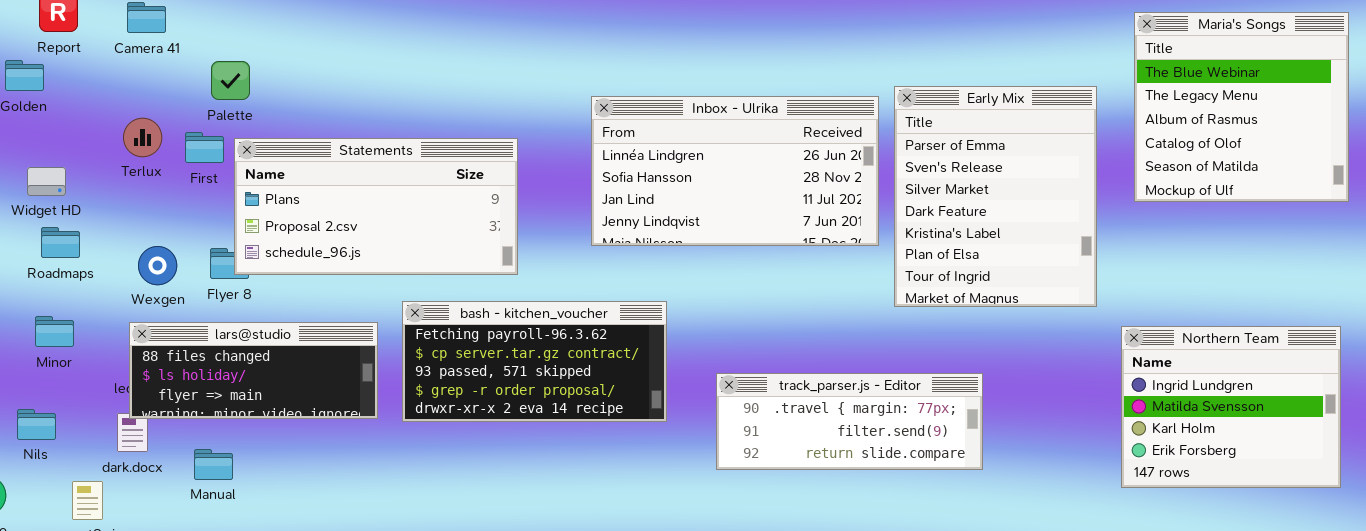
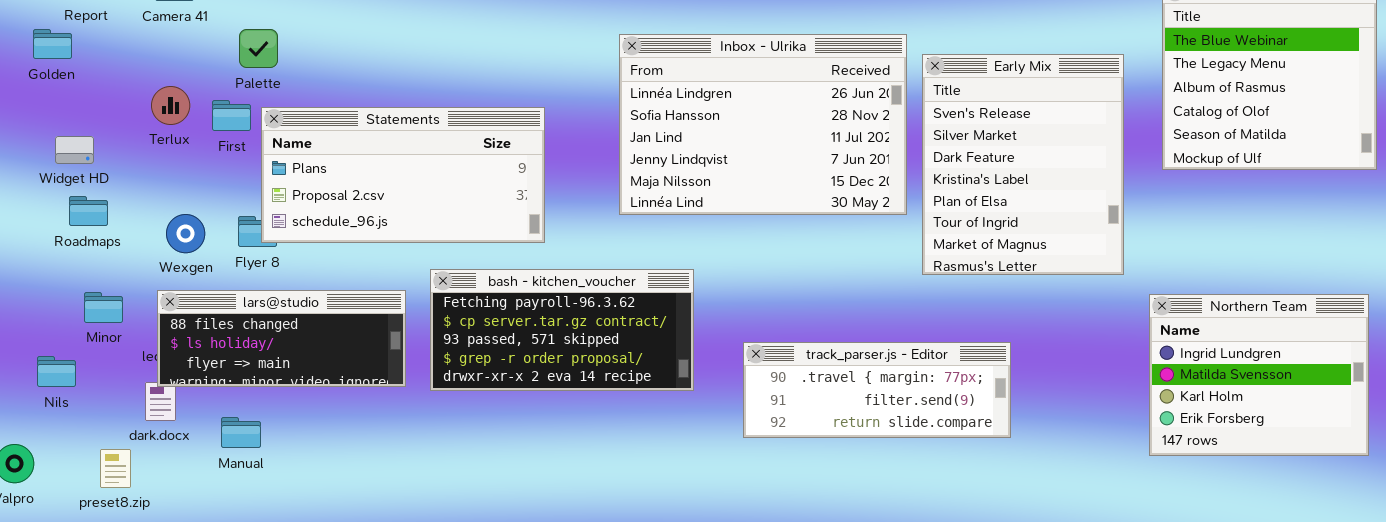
Early Mix: [894,86,1097,307] -> [922,54,1124,275], scrolled down 1 row
Inbox - Ulrika: [591,96,879,246] -> [619,34,907,215], resized
Minor: [35,316,74,347] -> [84,292,123,323], moved
Nils: [17,409,56,440] -> [37,356,76,387], moved

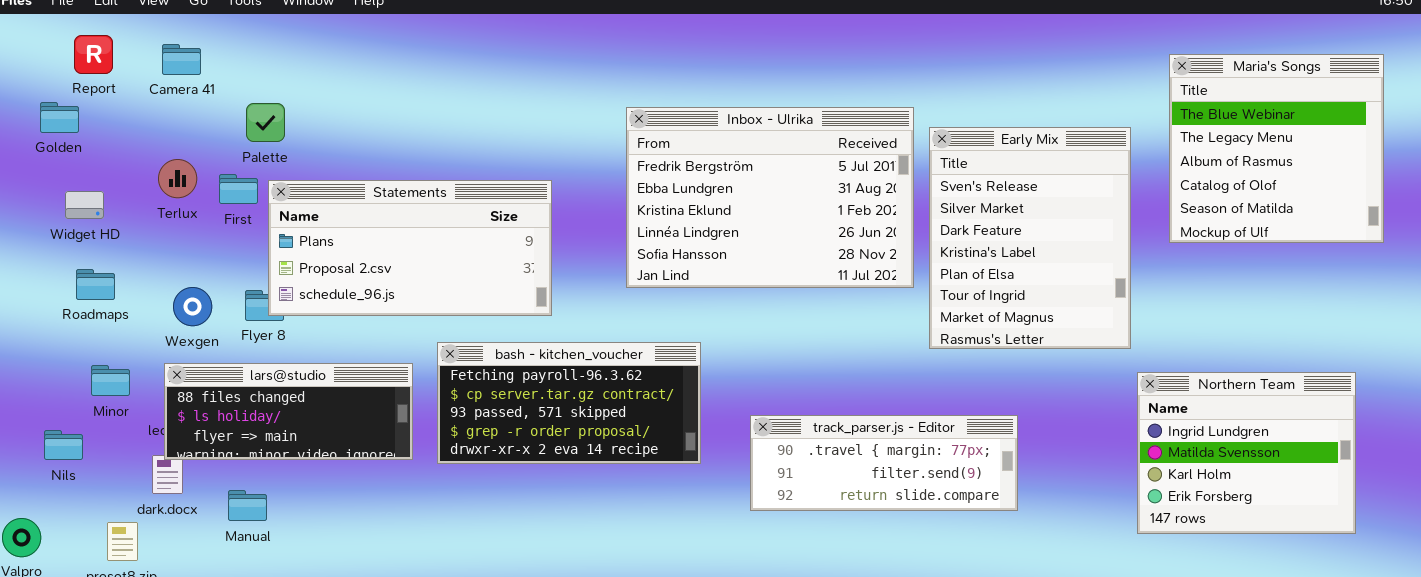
Inbox - Ulrika: [619,34,907,215] -> [626,107,914,288], scrolled up 3 rows
Widget HD: [55,136,94,164] -> [65,191,104,219], moved
Northern Team: [1149,294,1369,456] -> [1137,372,1356,534], moved

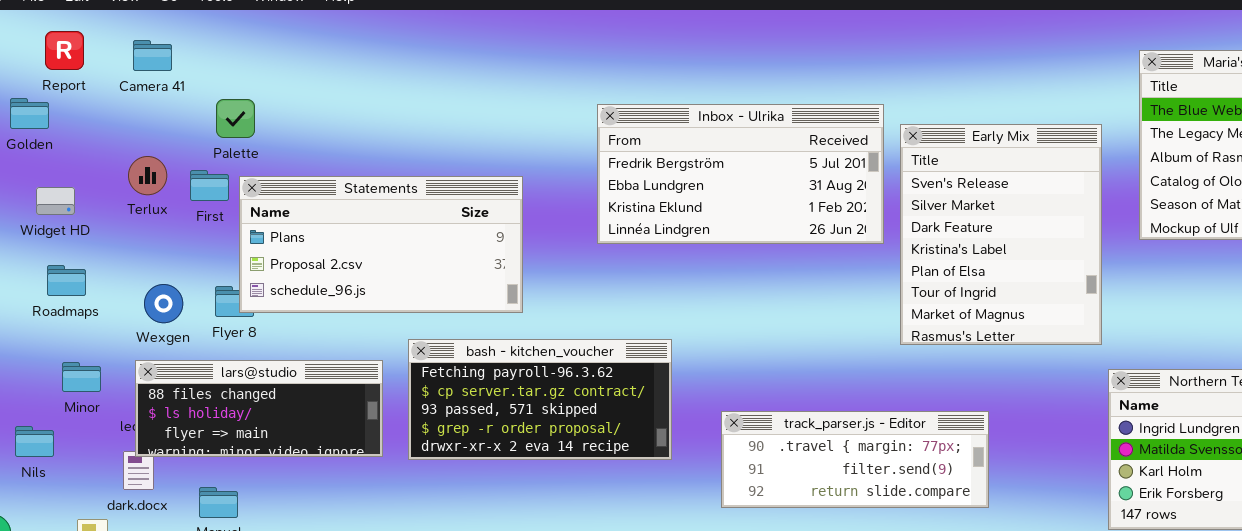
Inbox - Ulrika: [626,107,914,288] -> [597,104,884,244], resized

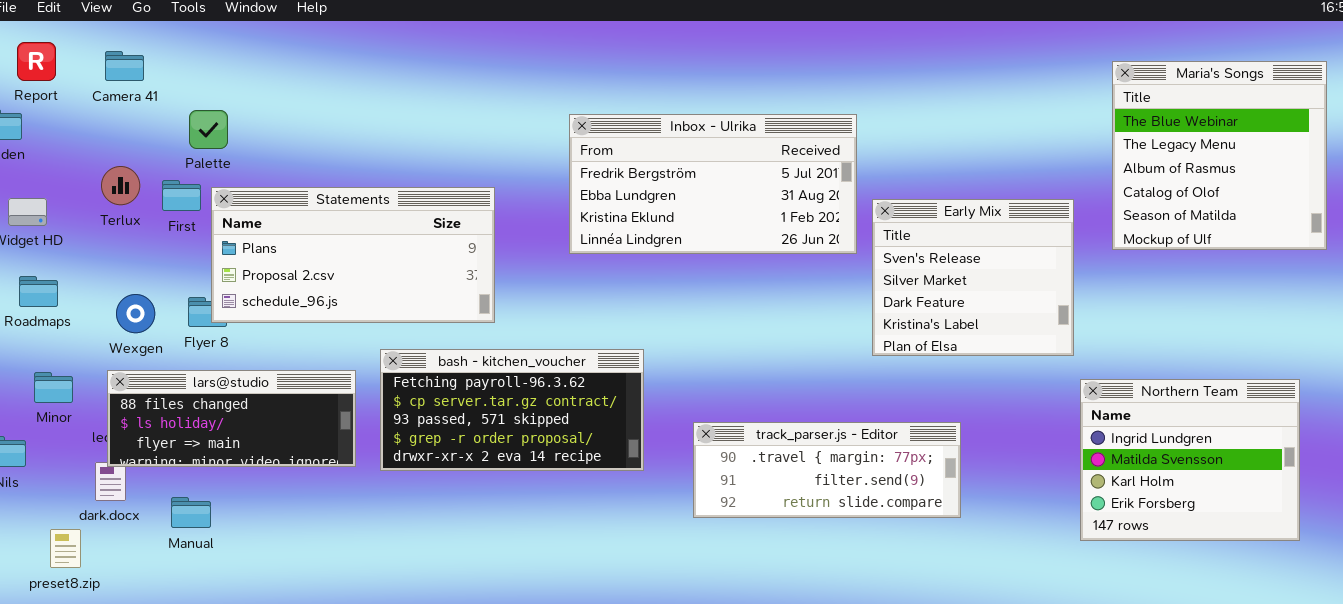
Early Mix: [900,124,1102,345] -> [872,199,1074,356], resized

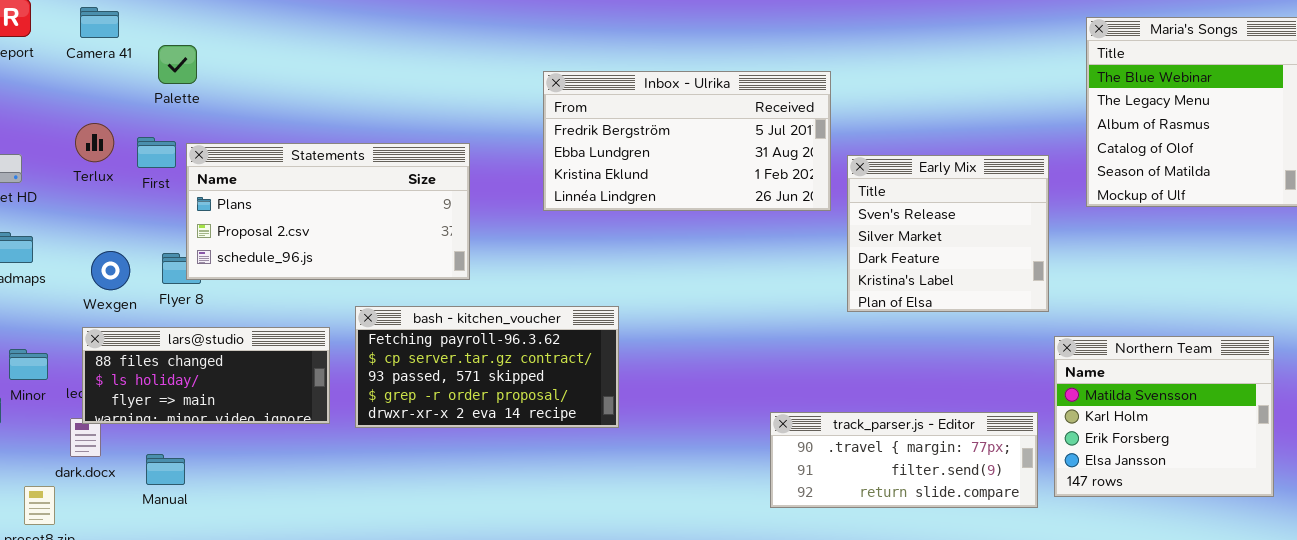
Palette: [189,110,228,149] -> [158,45,197,84], moved
Minor: [34,372,73,403] -> [9,349,48,380], moved
Northern Team: [1080,379,1300,541] -> [1054,336,1274,497], scrolled down 1 row
track_parser.js - Editor: [693,422,961,518] -> [770,412,1038,508], moved

